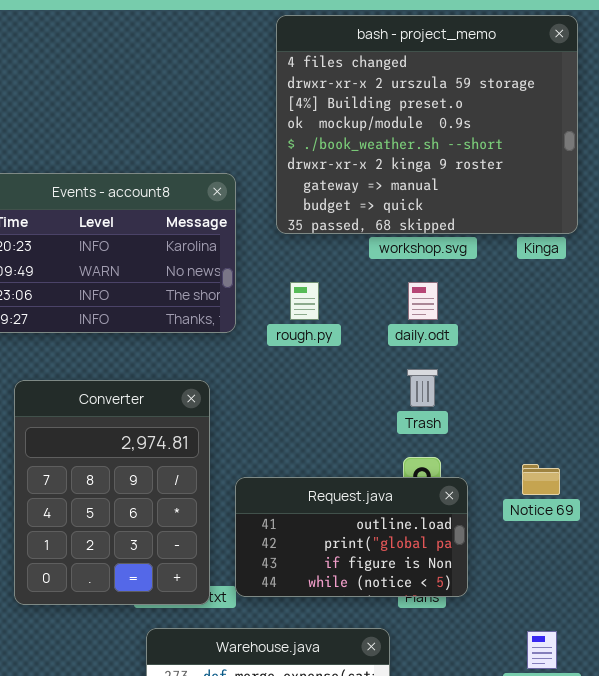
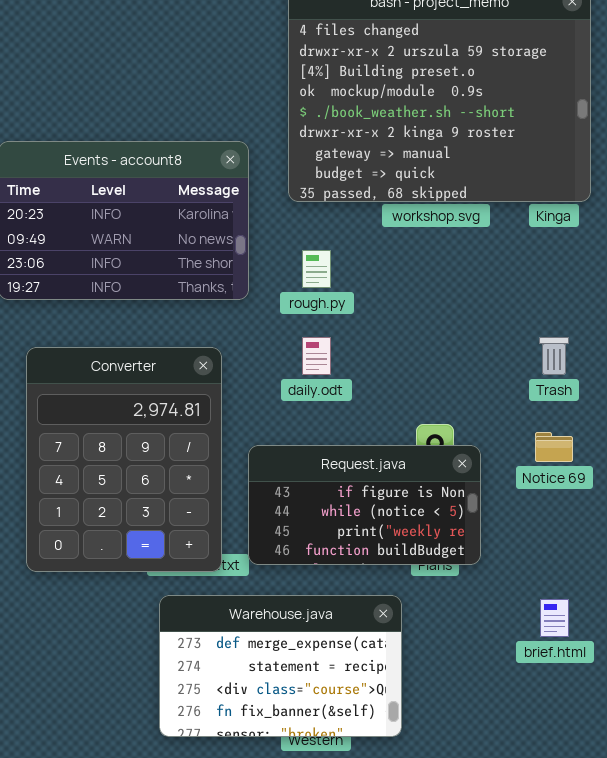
daily.odt: [408,282,438,320] -> [302,337,331,375], moved
Trash: [407,369,438,407] -> [539,337,569,375], moved
Request.java: [235,477,468,597] -> [248,445,481,565], scrolled down 2 rows

